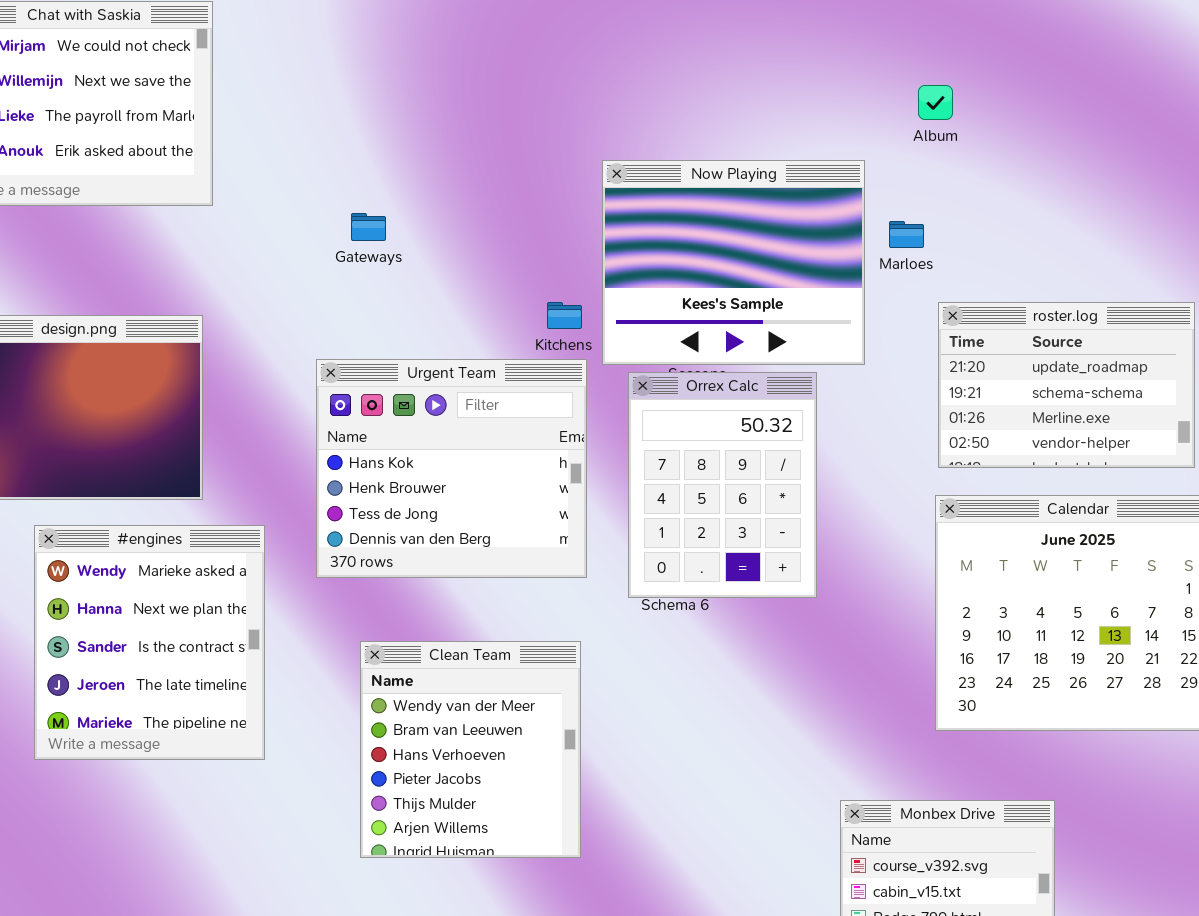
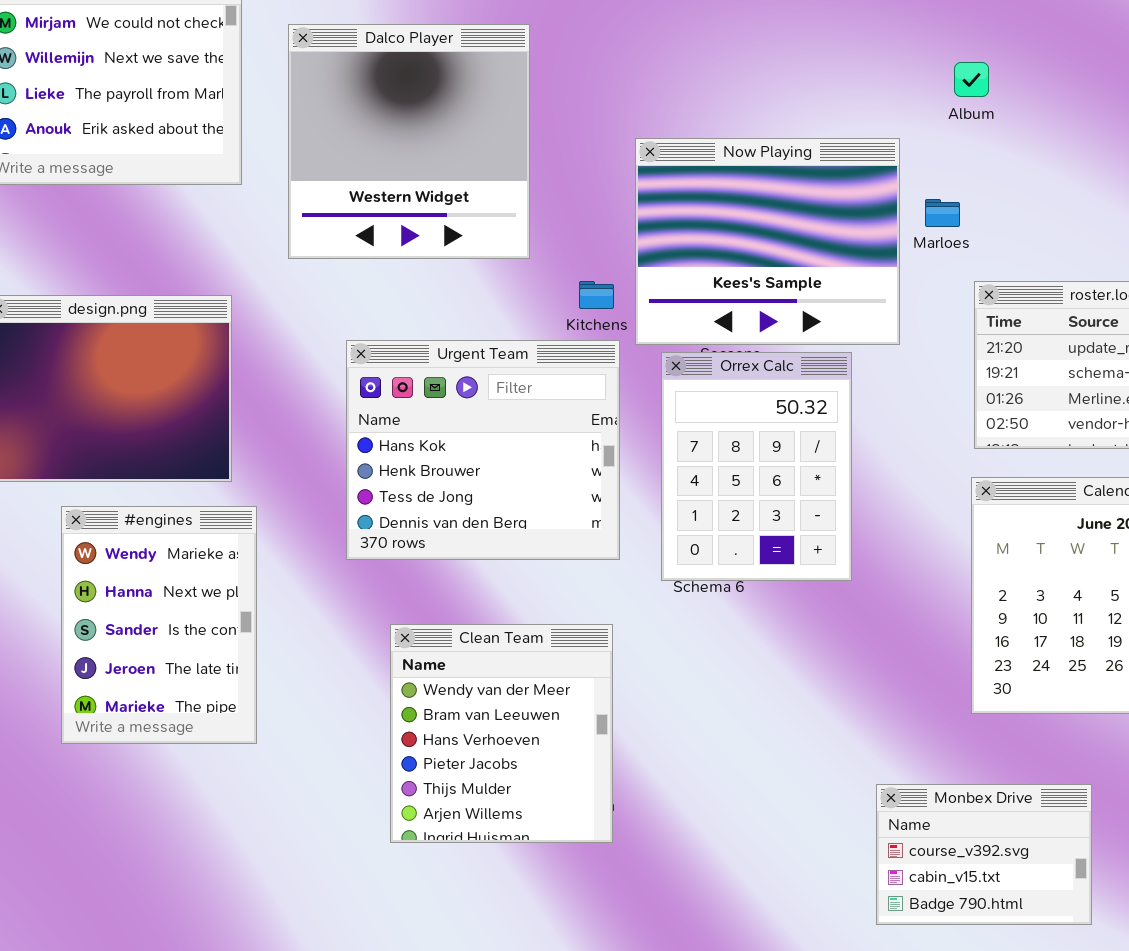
Dalco Player: none -> [288,24,530,259], opened
#engines: [34,525,265,760] -> [61,506,257,744], resized

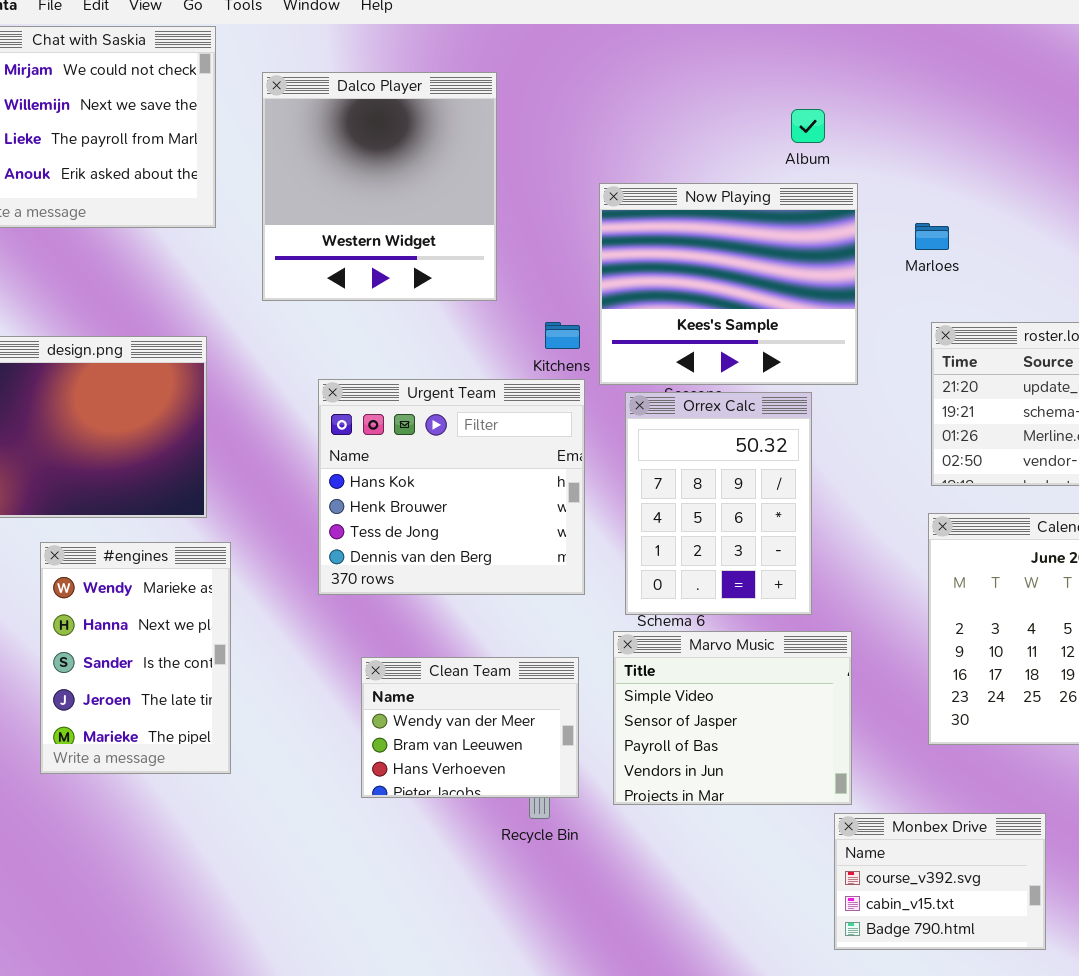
Album: [954,62,989,97] -> [791,109,825,143], moved
Marloes: [925,199,960,227] -> [915,223,949,250], moved
Marvo Music: none -> [613,631,852,805], opened
Clean Team: [390,624,613,843] -> [361,657,579,798], resized

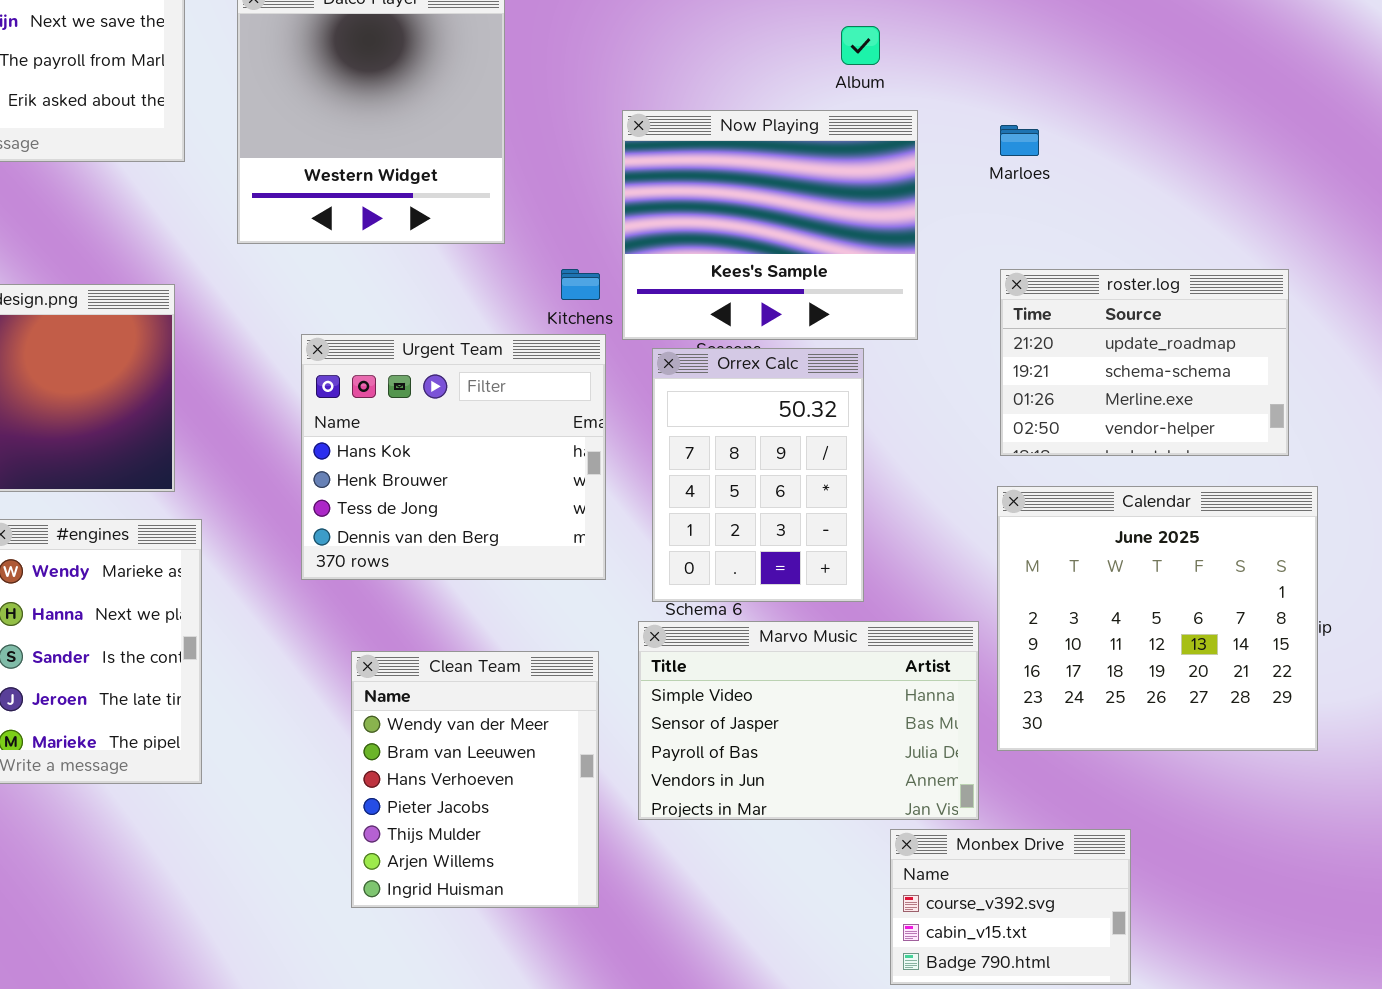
Marloes: [915,223,949,250] -> [1000,125,1039,156], moved
Marvo Music: [613,631,852,805] -> [638,621,979,820], resized
Clean Team: [361,657,579,798] -> [351,651,599,908], resized

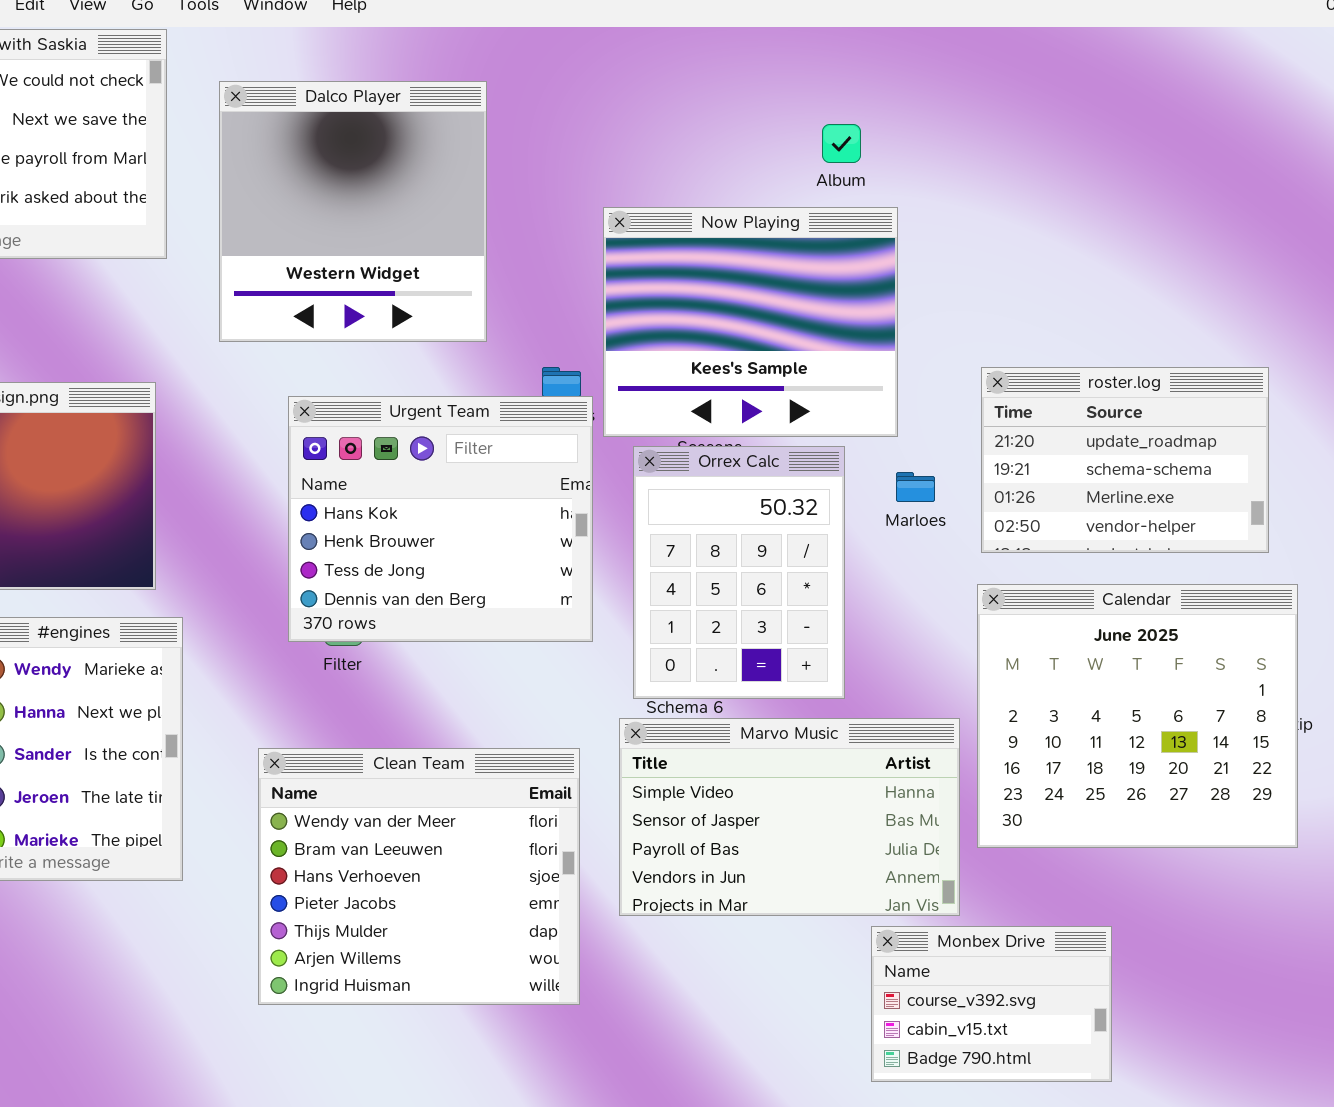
Marloes: [1000,125,1039,156] -> [896,472,935,502], moved
Urgent Team: [301,334,606,580] -> [288,396,593,642], moved
Clean Team: [351,651,599,908] -> [258,748,580,1005], resized

